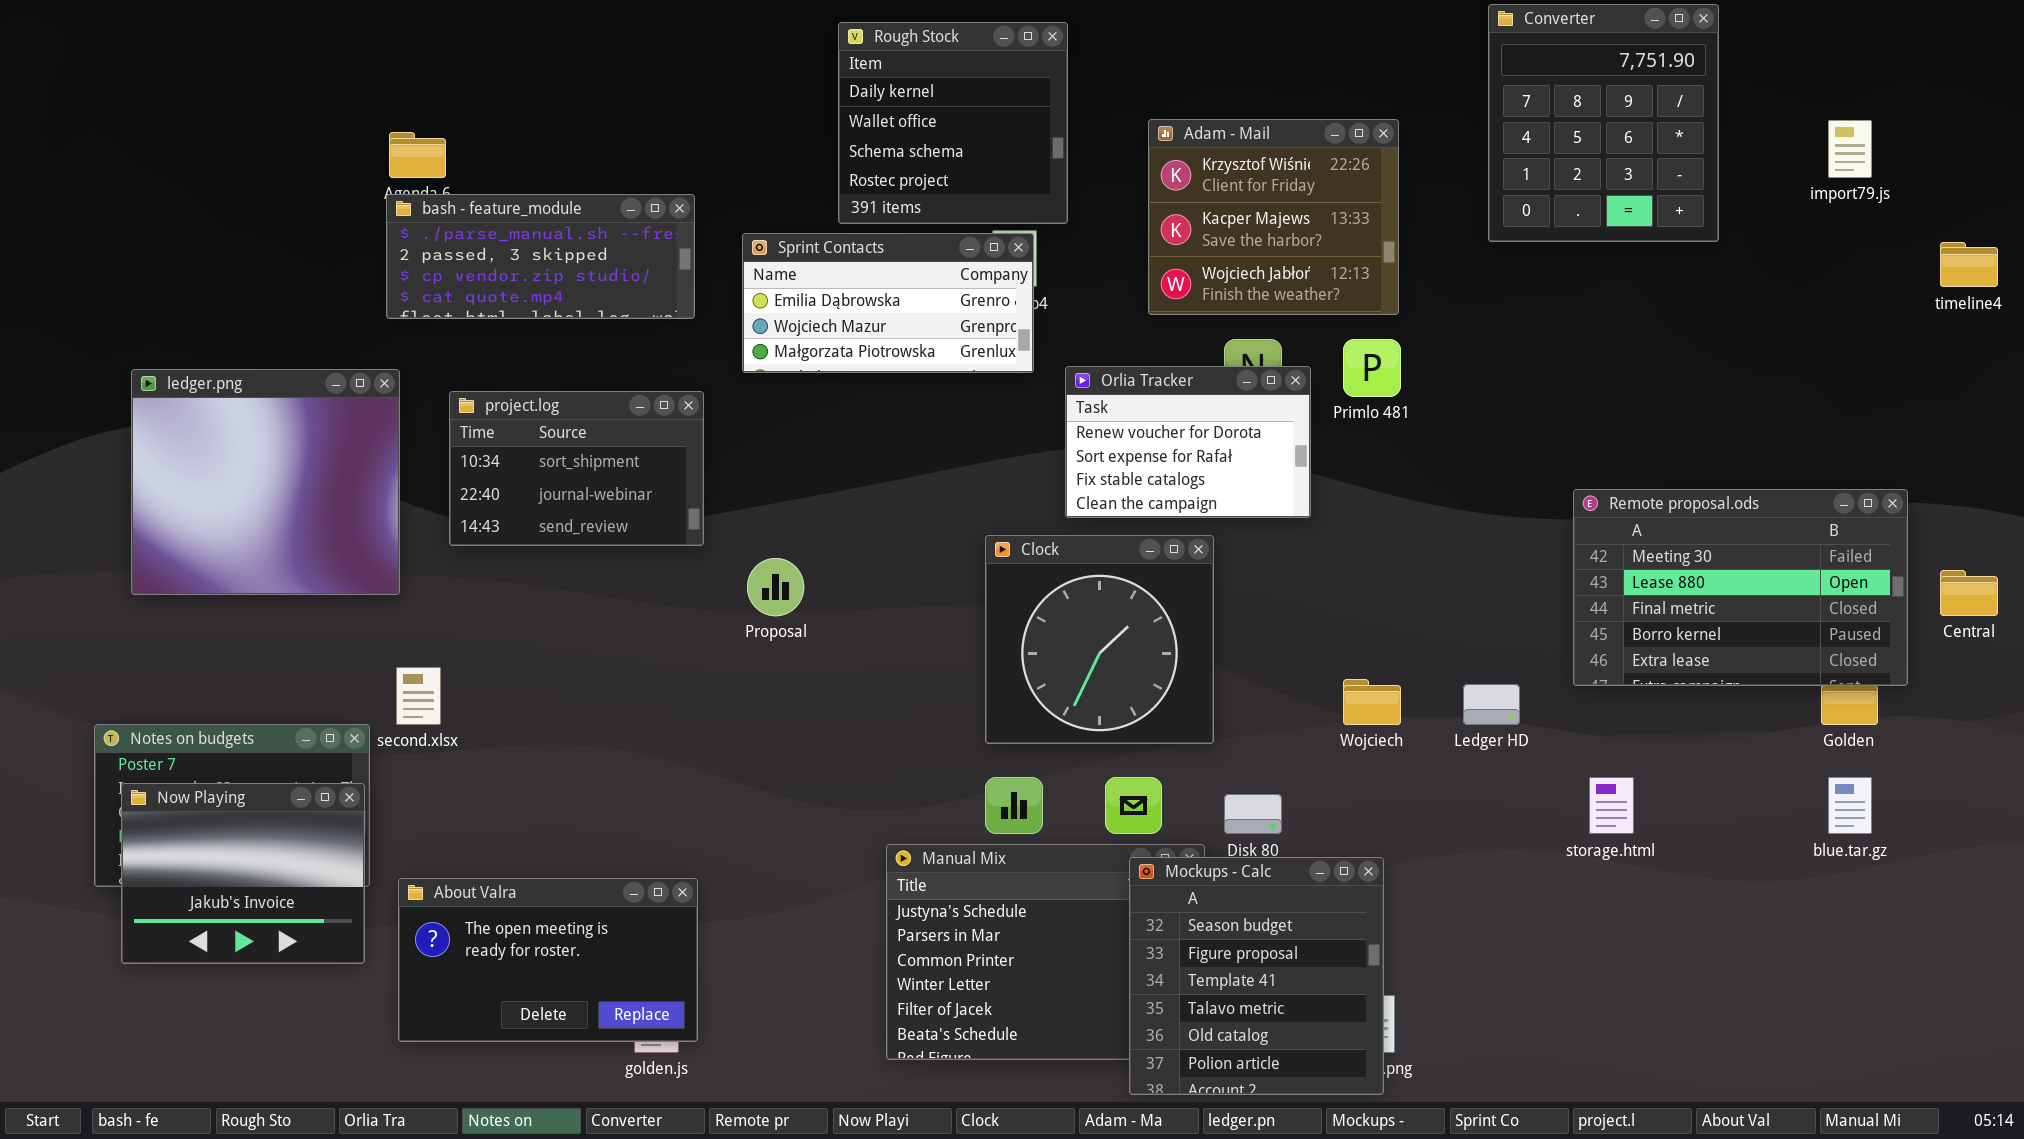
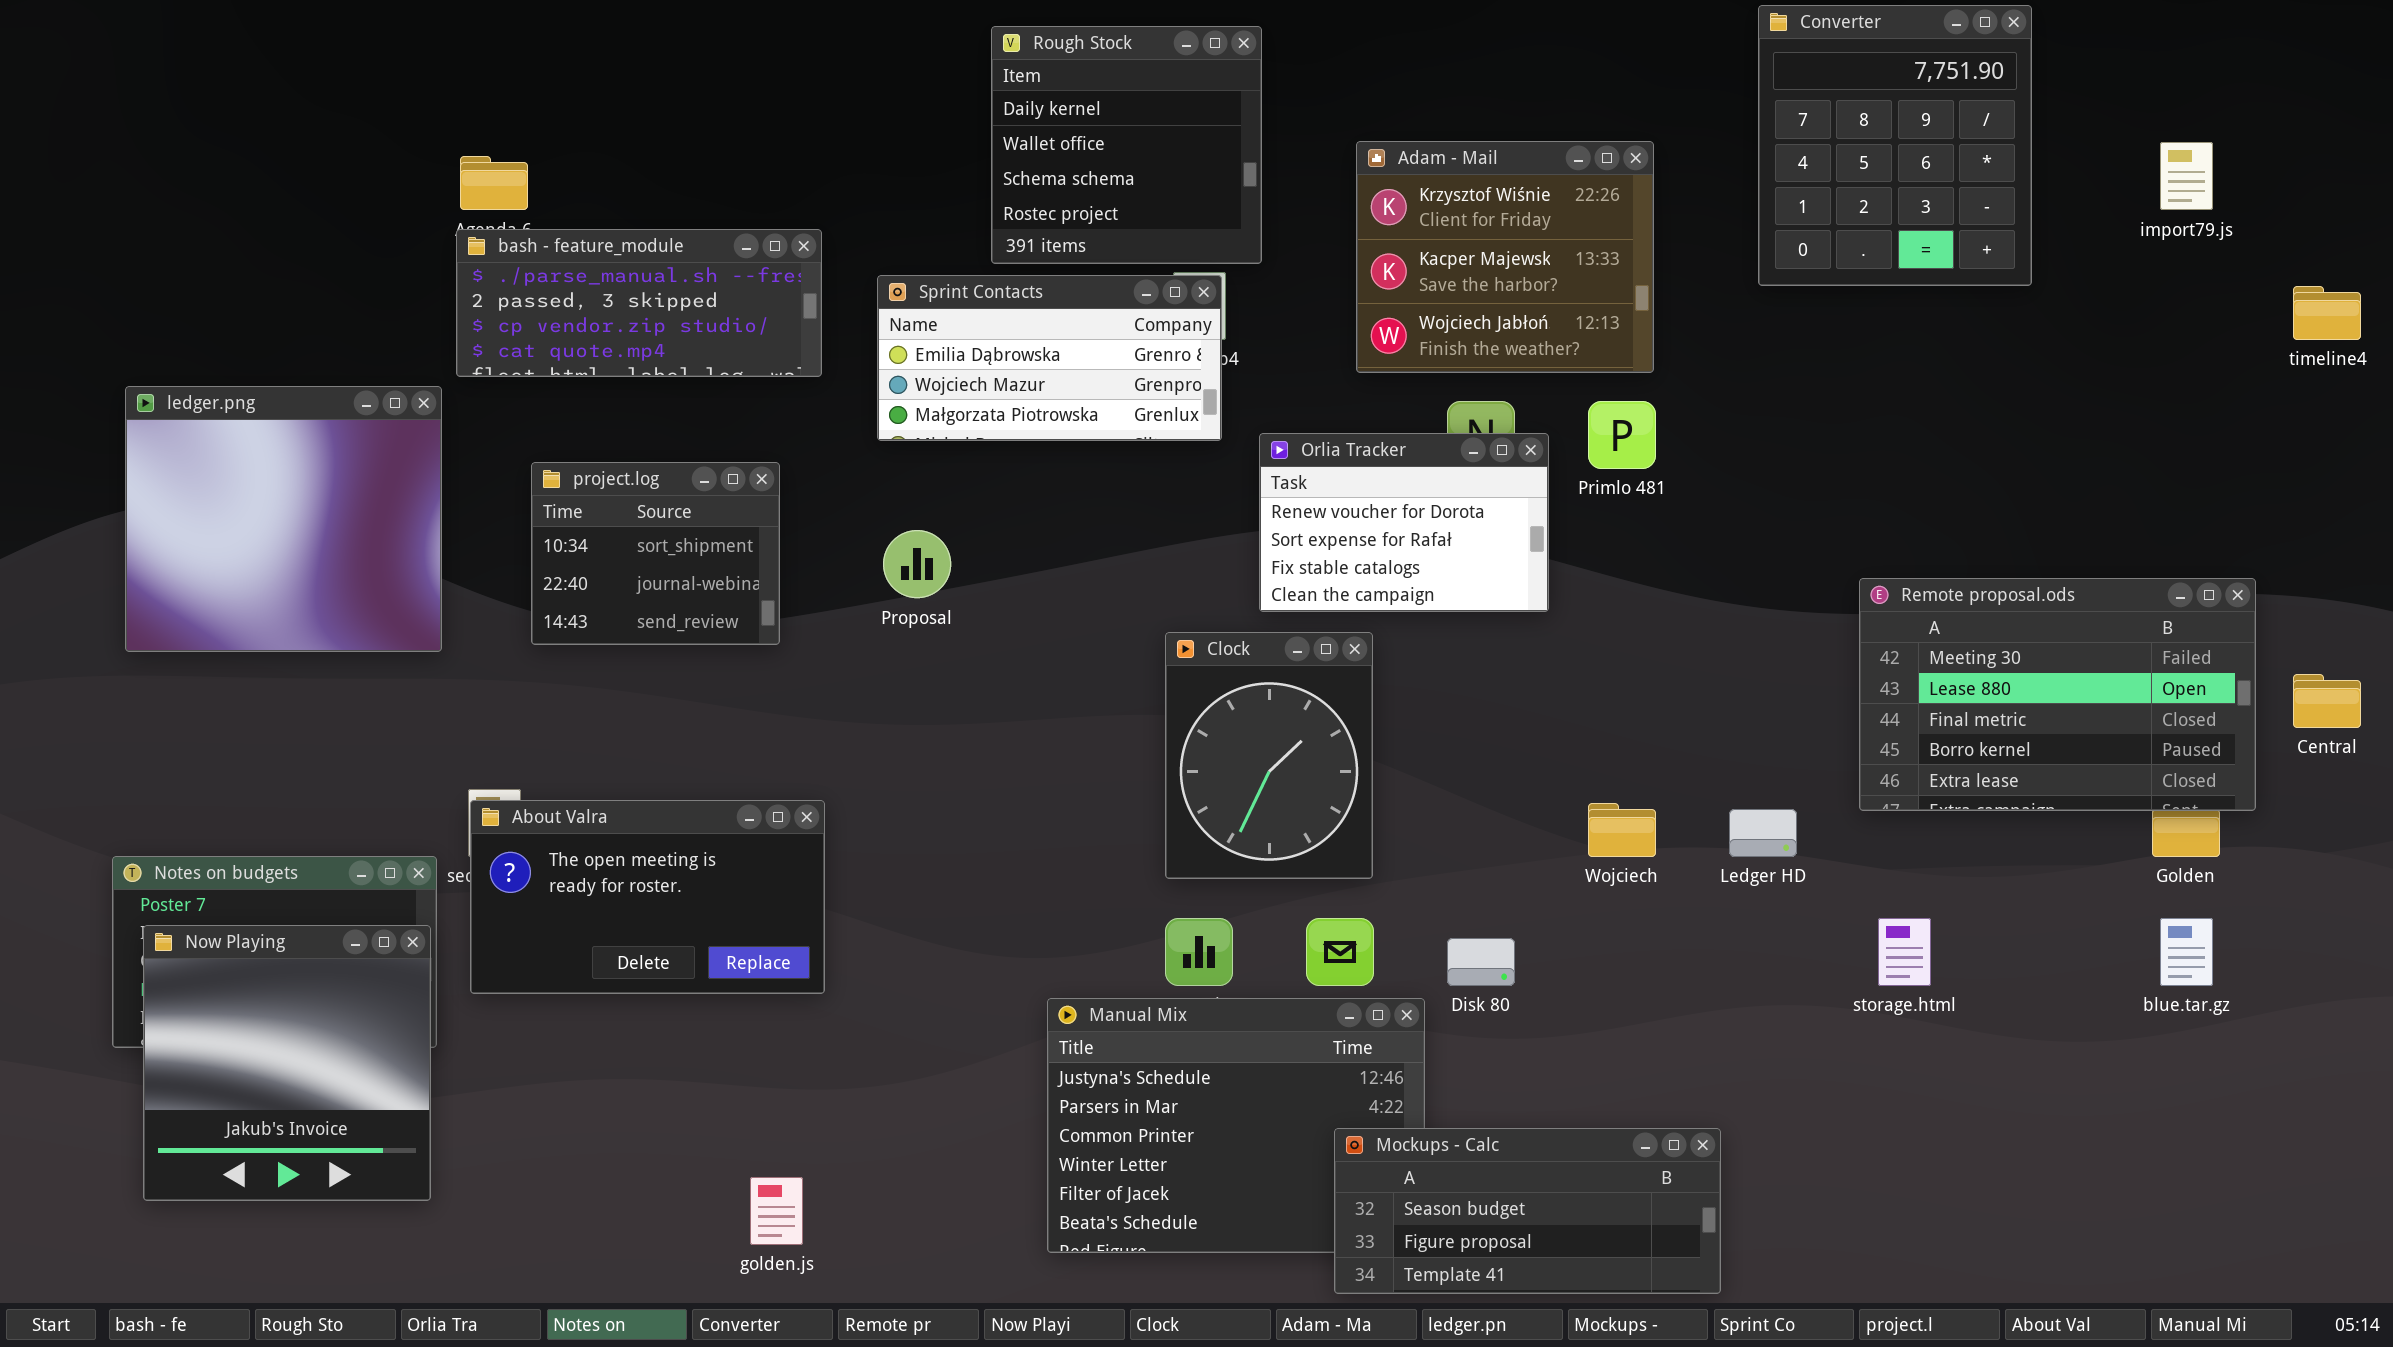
ledger.png: [131,369,400,595] -> [125,386,442,652], moved
project.log: [449,391,704,546] -> [531,462,780,645], resized
Clock: [985,535,1214,744] -> [1165,632,1373,879], resized
Proposal: [747,558,804,616] -> [883,530,951,598], moved
Now Playing: [121,783,365,964] -> [143,925,431,1201], resized
Mockups - Calc: [1129,857,1384,1095] -> [1334,1128,1721,1294], resized
About Valra: [398,878,698,1042] -> [470,800,825,994], moved

